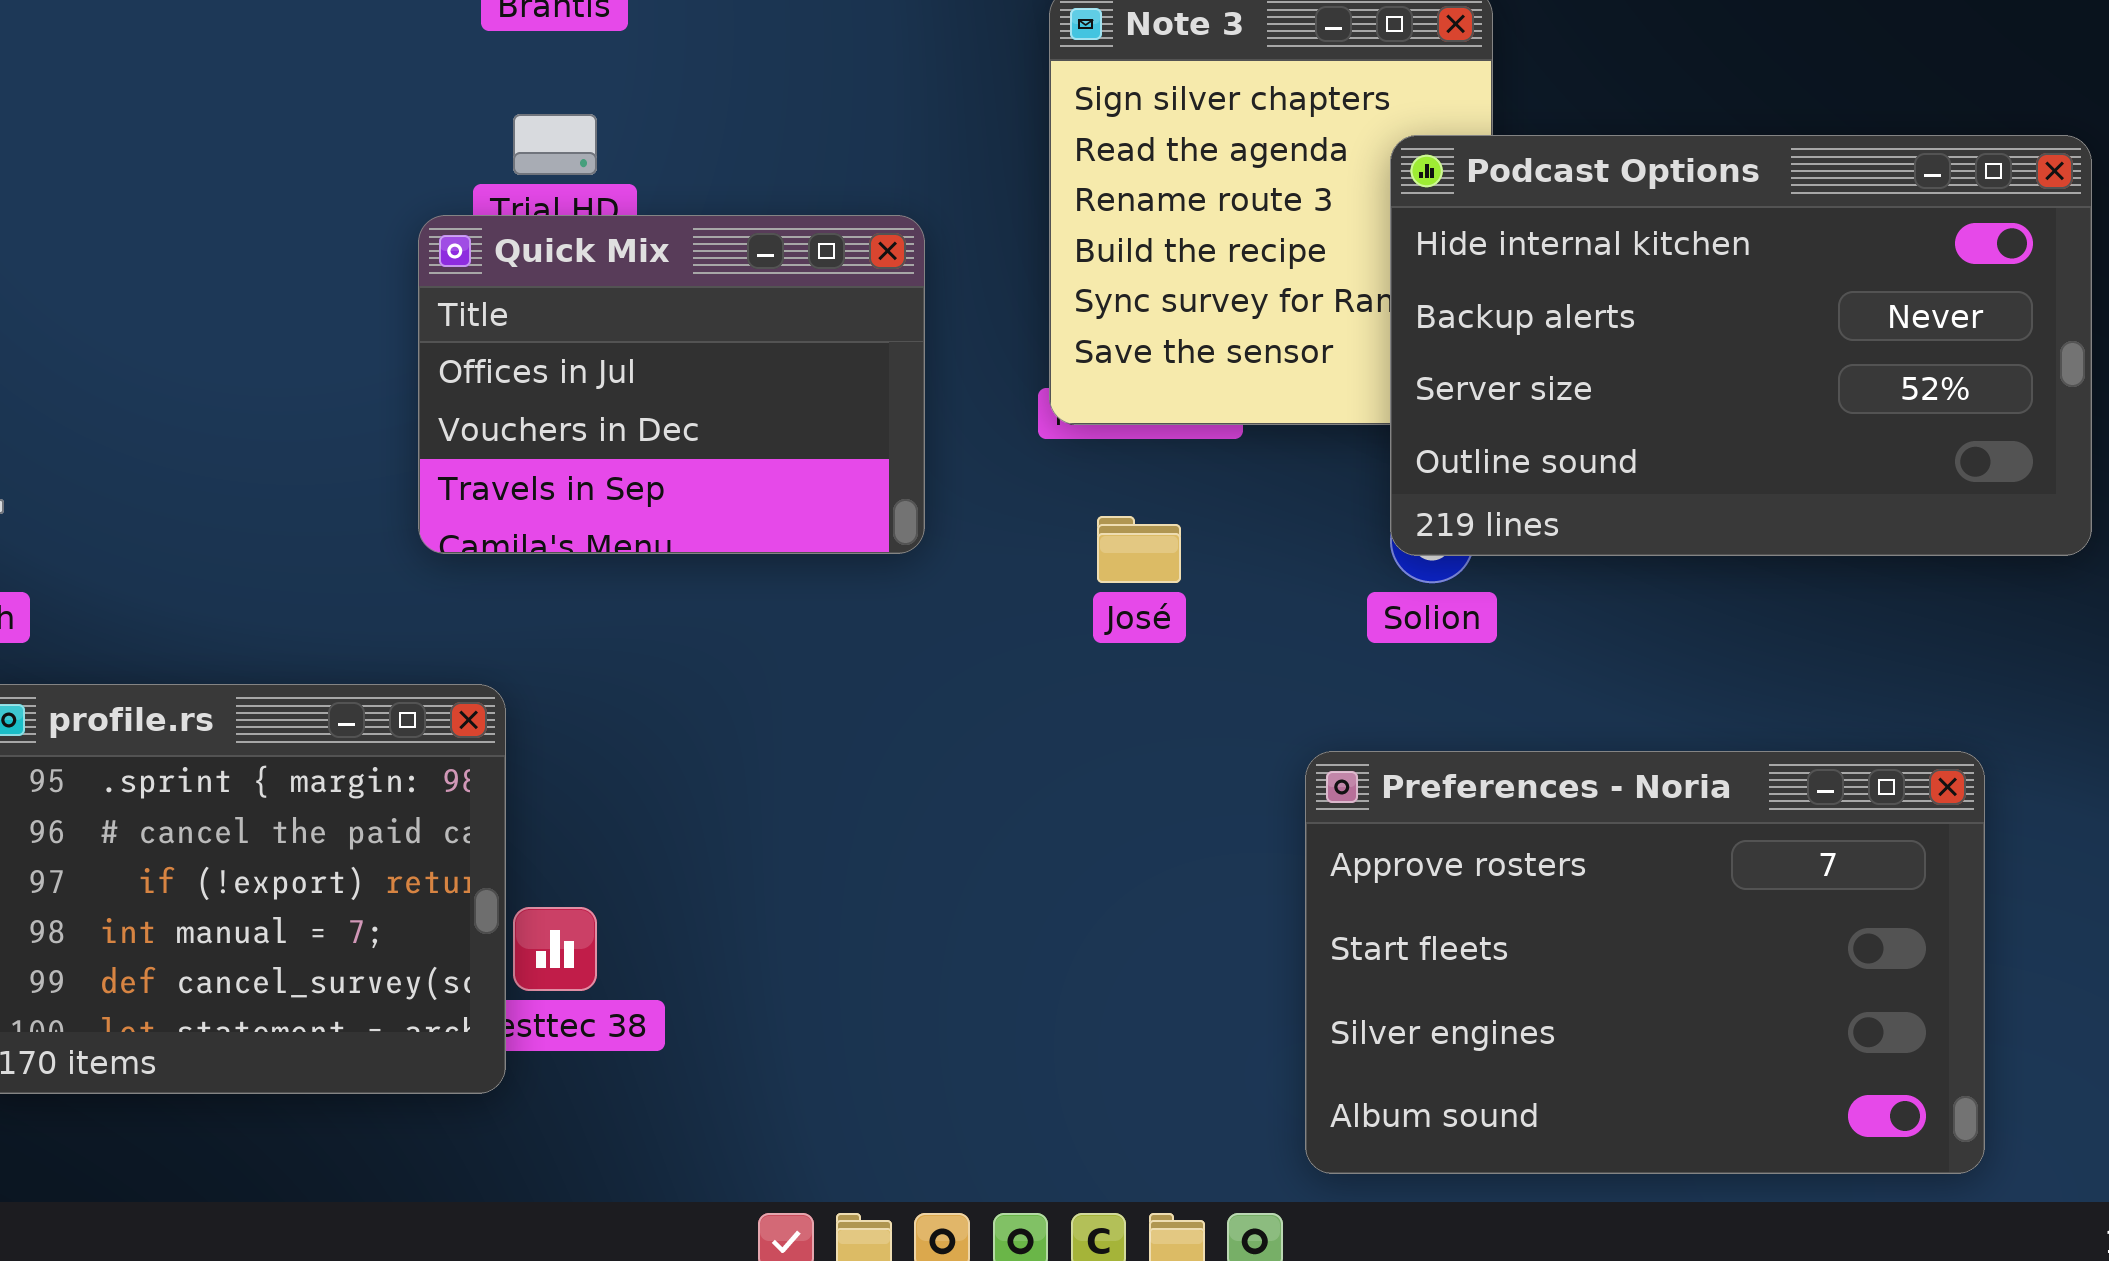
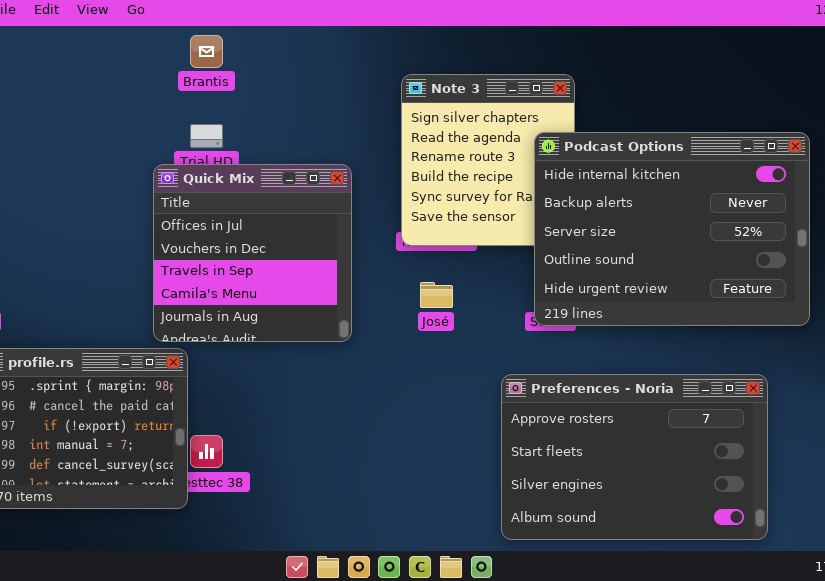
Podcast Options: [1390,135,2092,556] -> [534,132,810,326], resized
Quick Mix: [418,215,925,554] -> [153,164,352,342], resized

